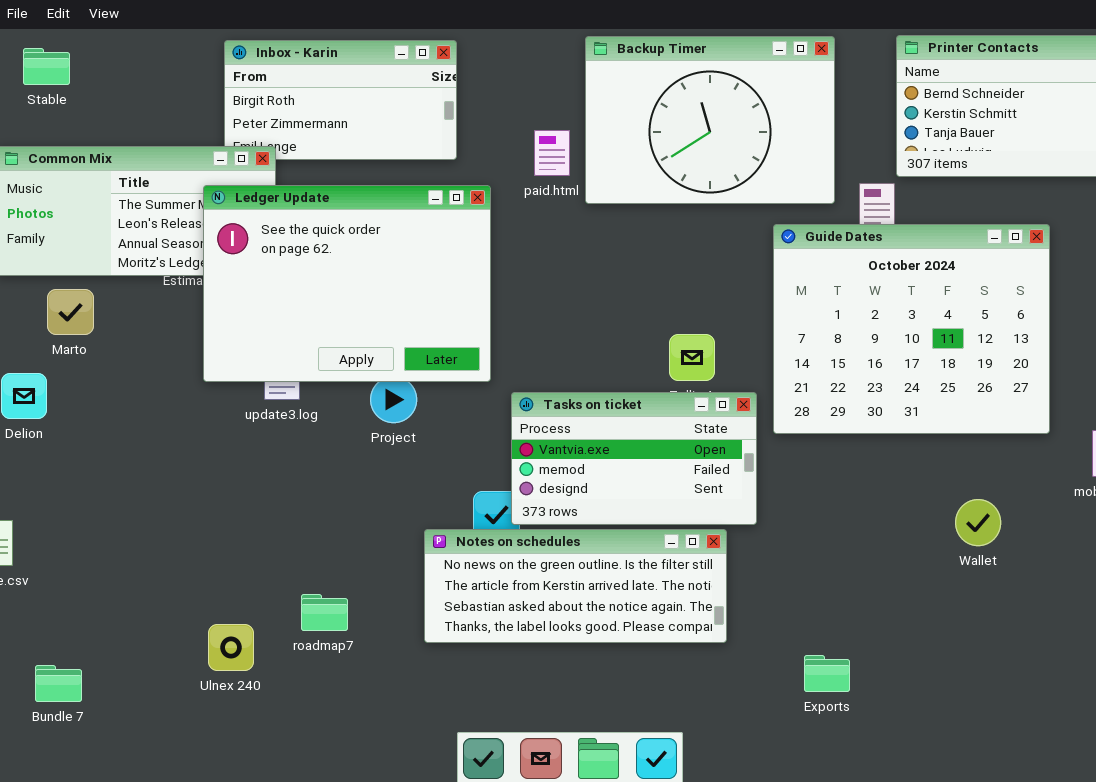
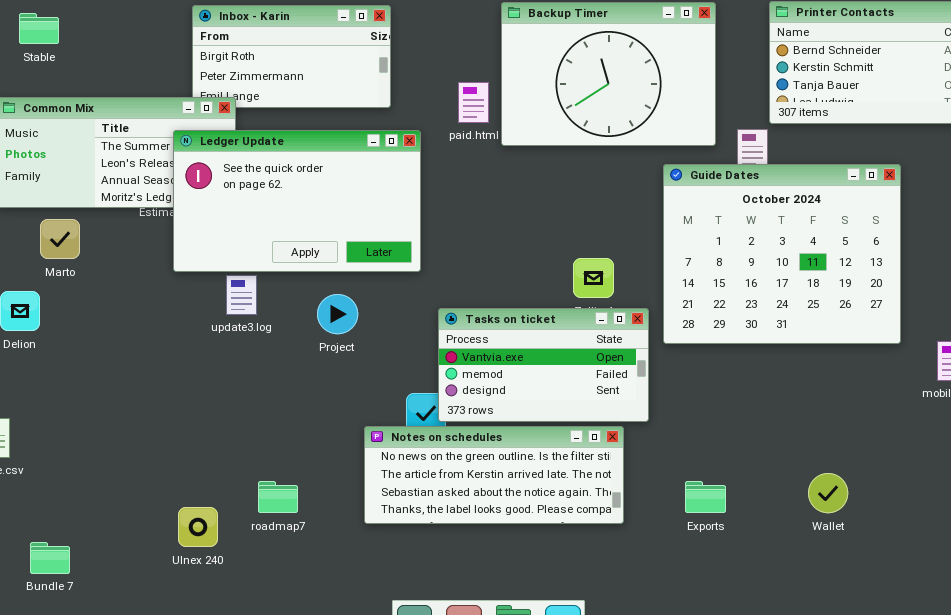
Ledger Update: [203,185,491,382] -> [173,130,421,272], resized
Wallet: [955,499,1001,546] -> [808,473,848,513], moved
Exports: [804,655,850,692] -> [685,481,726,513], moved

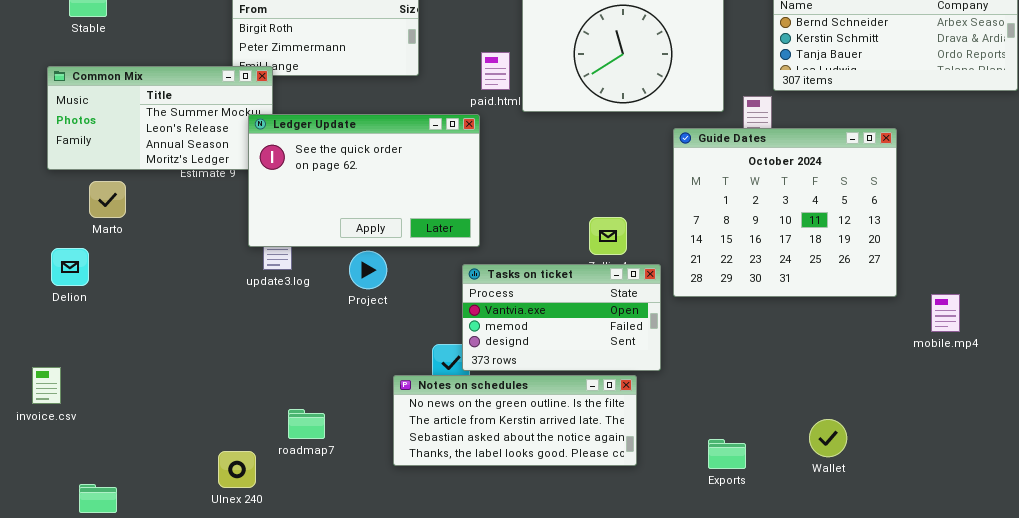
Ledger Update: [173,130,421,272] -> [248,114,480,247], moved
roadmap7: [258,481,298,513] -> [288,409,325,439], moved
Exports: [685,481,726,513] -> [708,439,746,469], moved

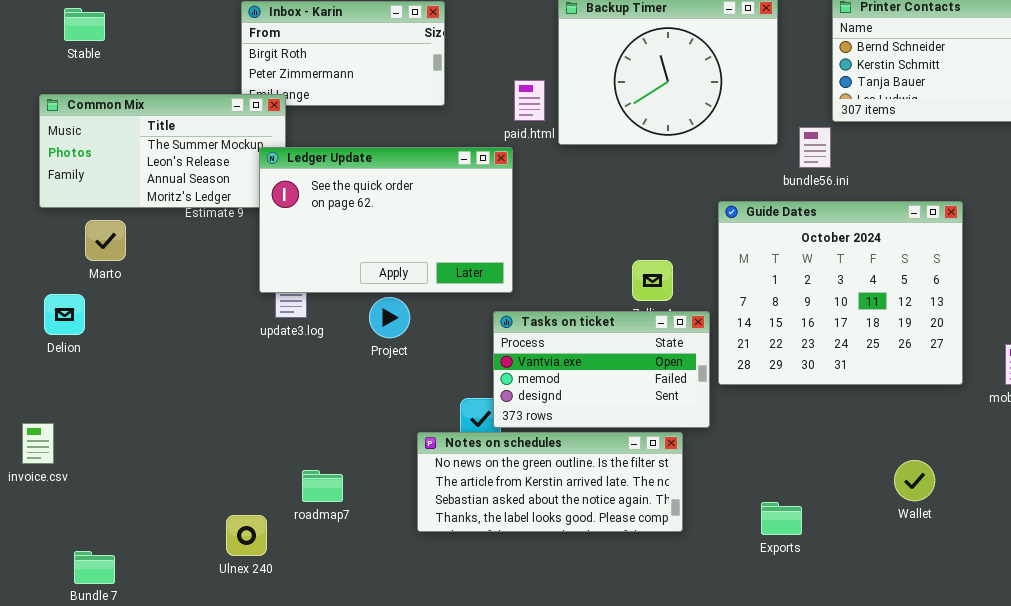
Guide Dates: [673,128,897,297] -> [718,201,963,385], moved
Wallet: [809,419,847,457] -> [894,460,935,501], moved

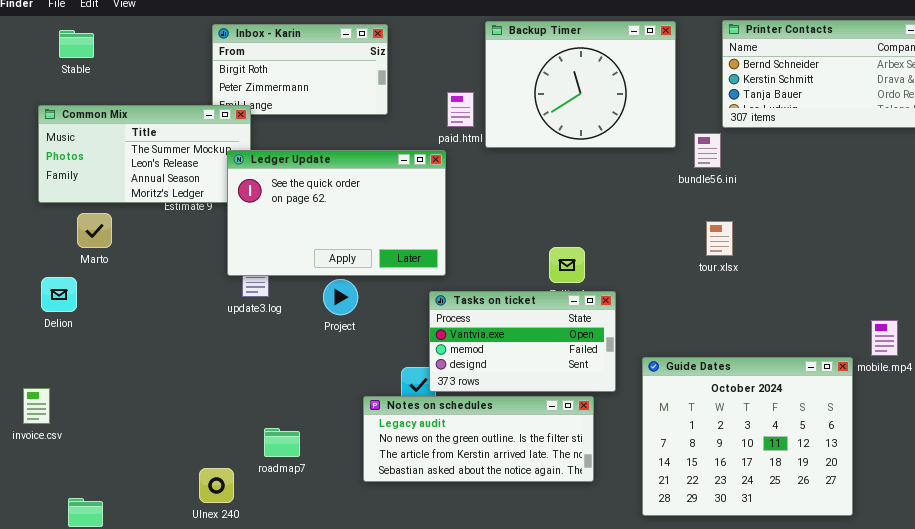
Guide Dates: [718,201,963,385] -> [642,357,853,516], moved
Notes on schedules: [417,432,683,532] -> [363,396,594,482], scrolled up 1 row

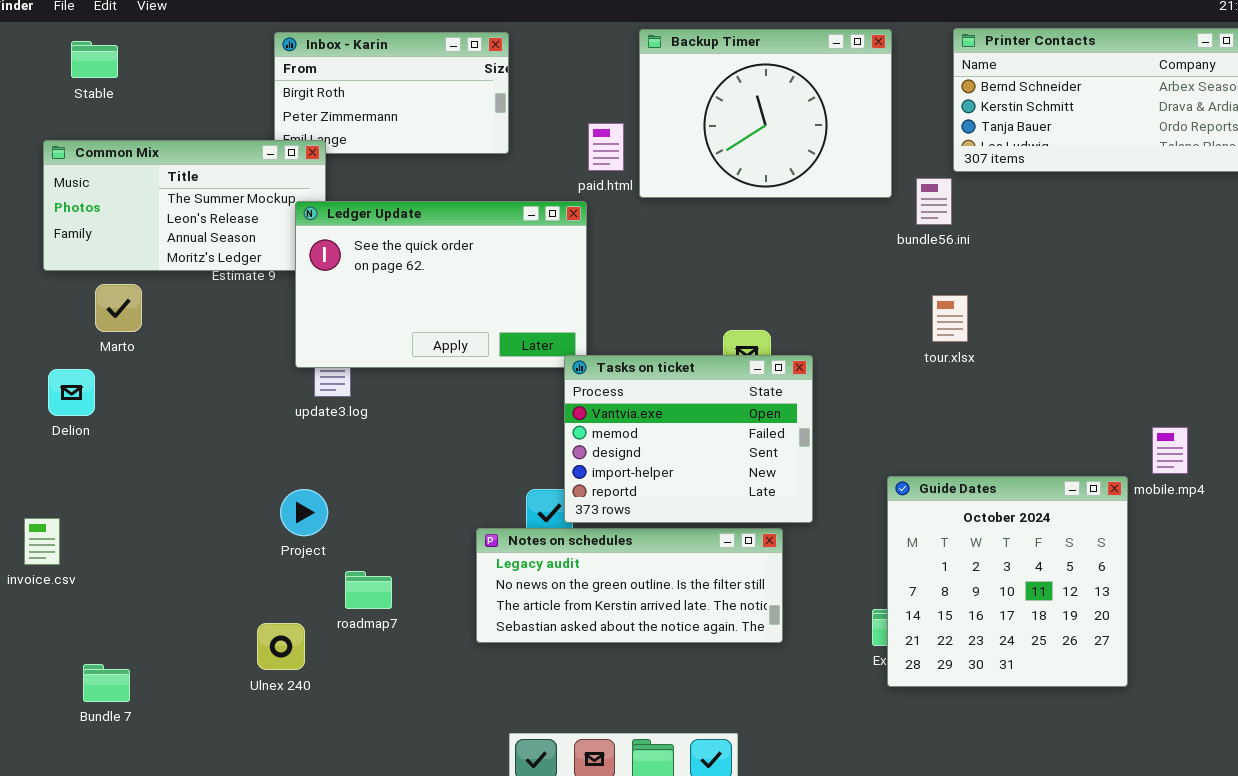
Project: [323,279,358,315] -> [280,489,328,536], moved
Tasks on ticket: [429,291,616,392] -> [564,355,813,523], resized
Guide Dates: [642,357,853,516] -> [887,476,1128,687], resized

